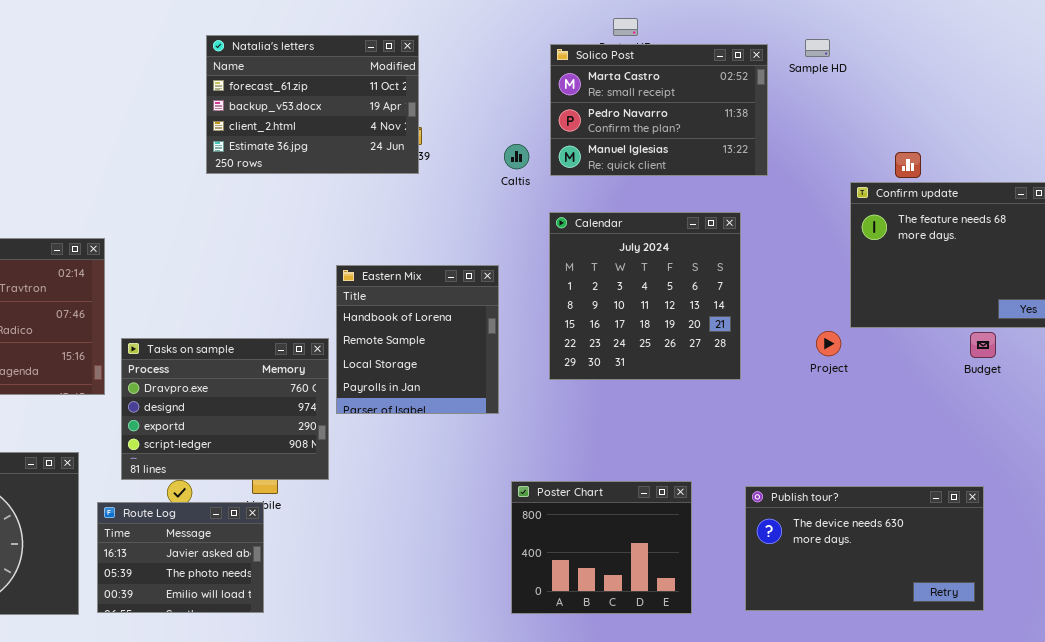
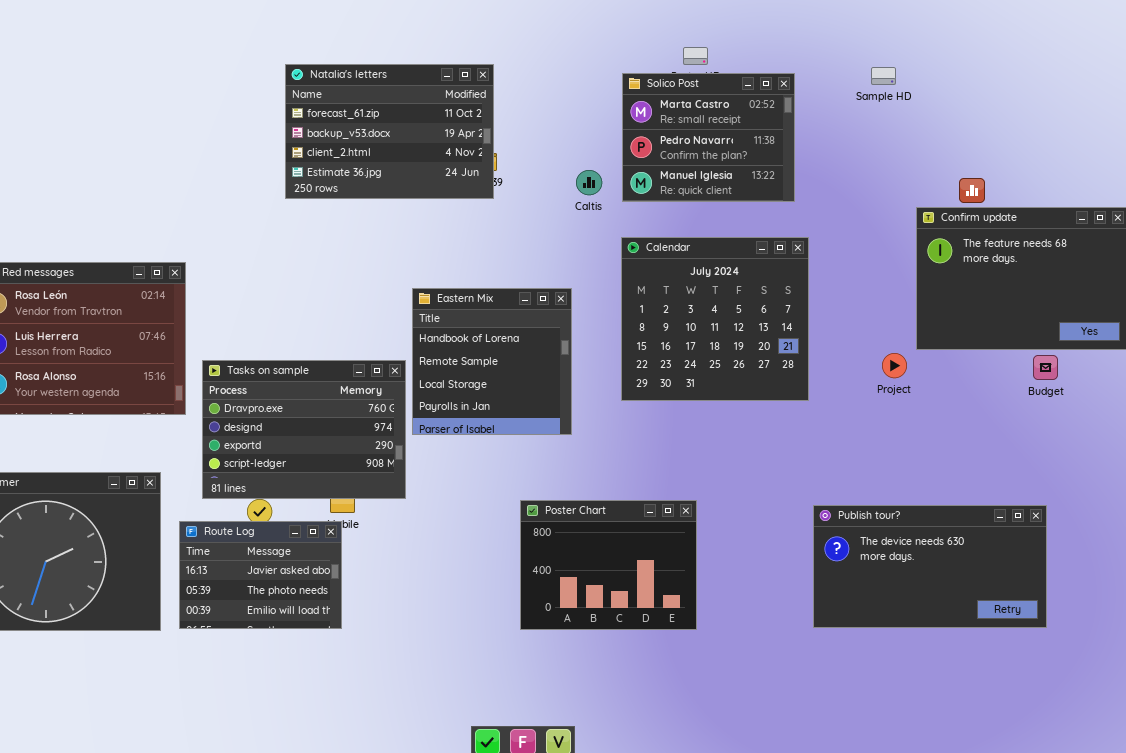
Solico Post: [550,44,768,176] -> [622,73,795,202], resized
Poster Chart: [511,481,692,614] -> [520,500,697,630], moved

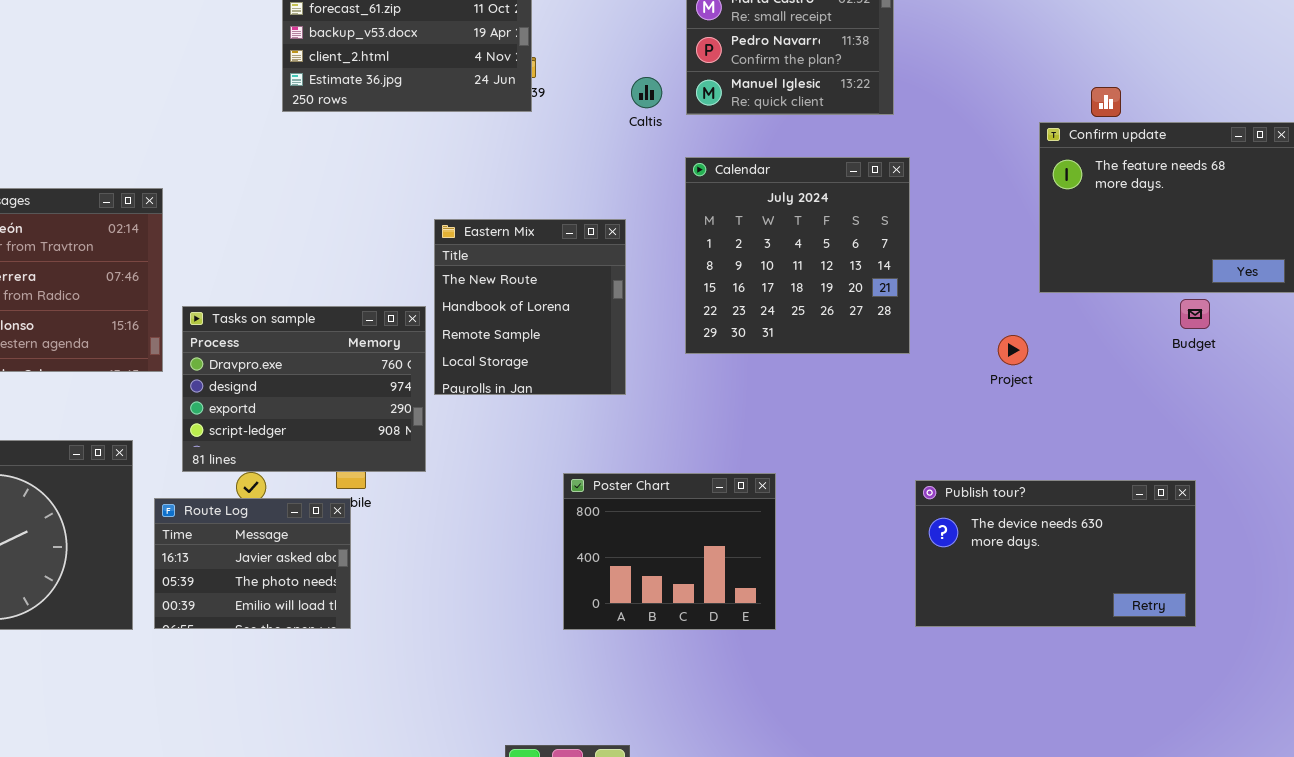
Eastern Mix: [412,288,572,435] -> [434,219,626,395], scrolled up 1 row
Project: [882,353,907,378] -> [998,335,1028,365], moved

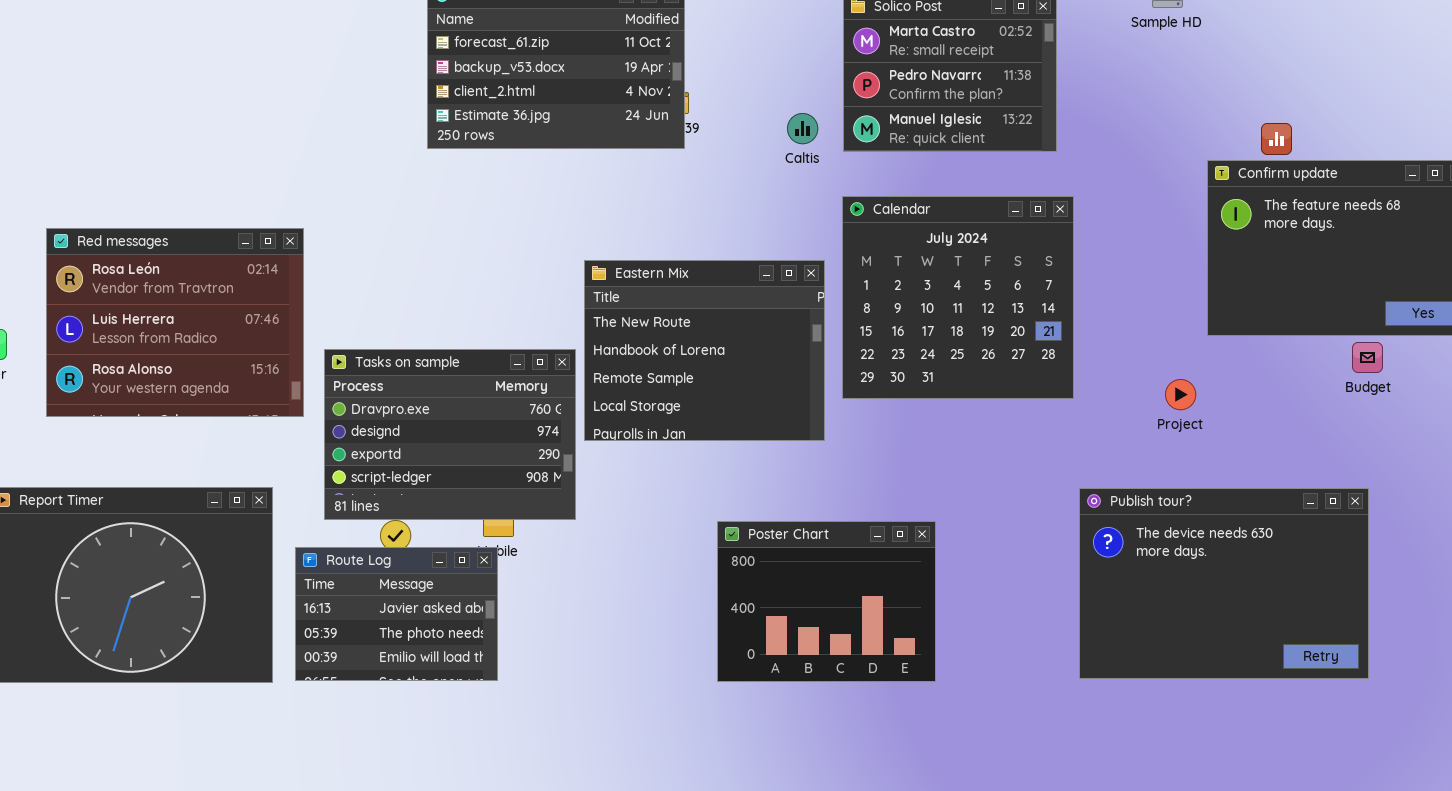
Eastern Mix: [434,219,626,395] -> [584,260,825,441], resized
Publish tour?: [915,480,1196,627] -> [1079,488,1369,679], resized

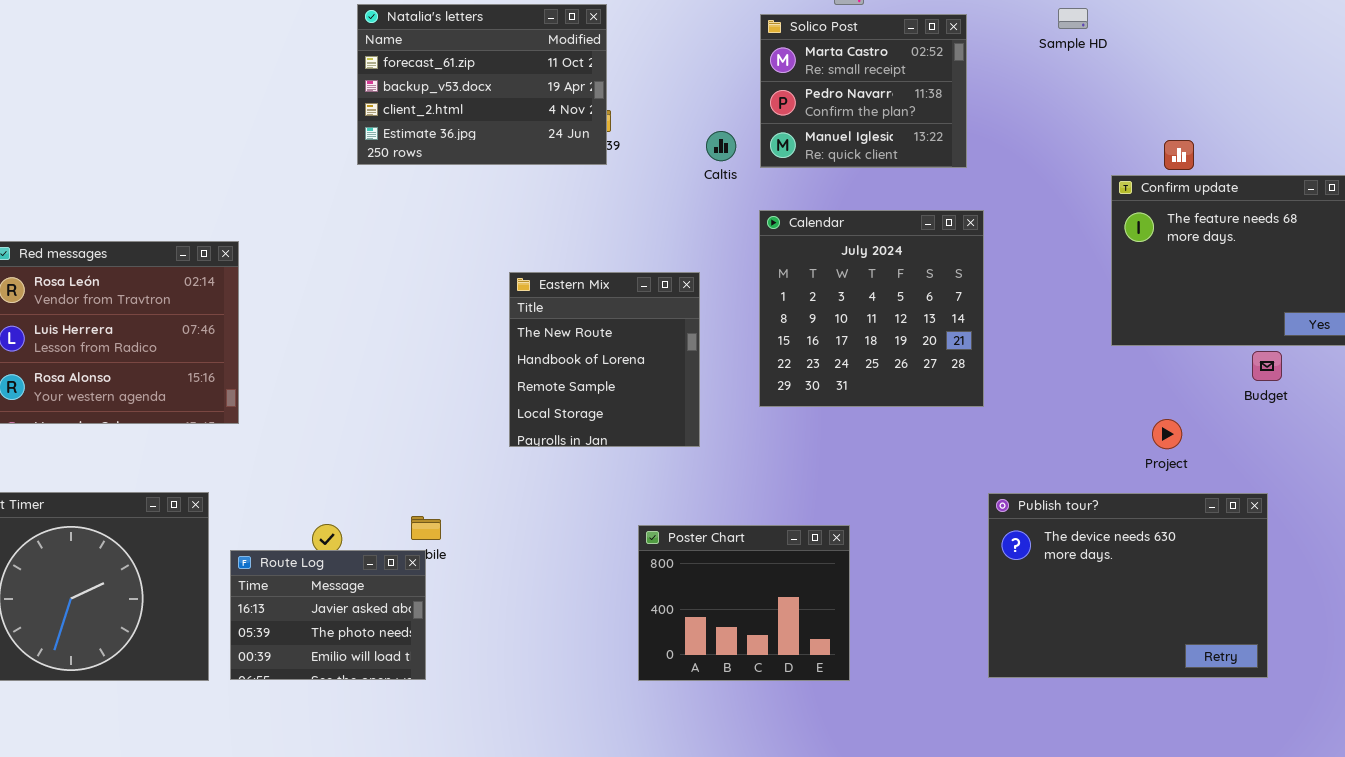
Eastern Mix: [584,260,825,441] -> [509,272,700,447], resized
Tasks on sample: [324,349,576,520] -> none, closed
Project: [1165,379,1196,410] -> [1152,419,1182,449], moved

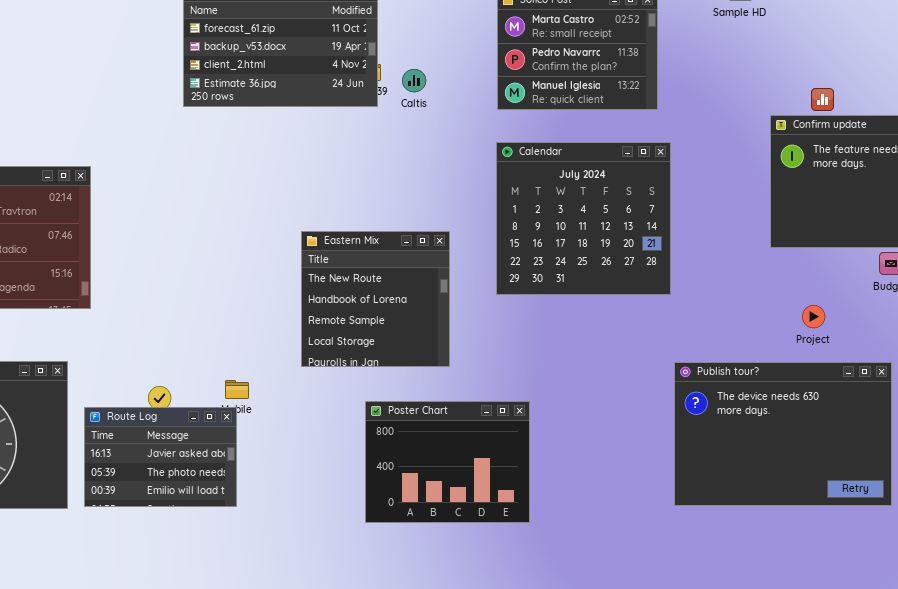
Caltis: [706,131,736,161] -> [402,69,426,92], moved
Eastern Mix: [509,272,700,447] -> [301,231,450,367], moved
Poster Chart: [638,525,850,681] -> [365,401,530,523], moved

